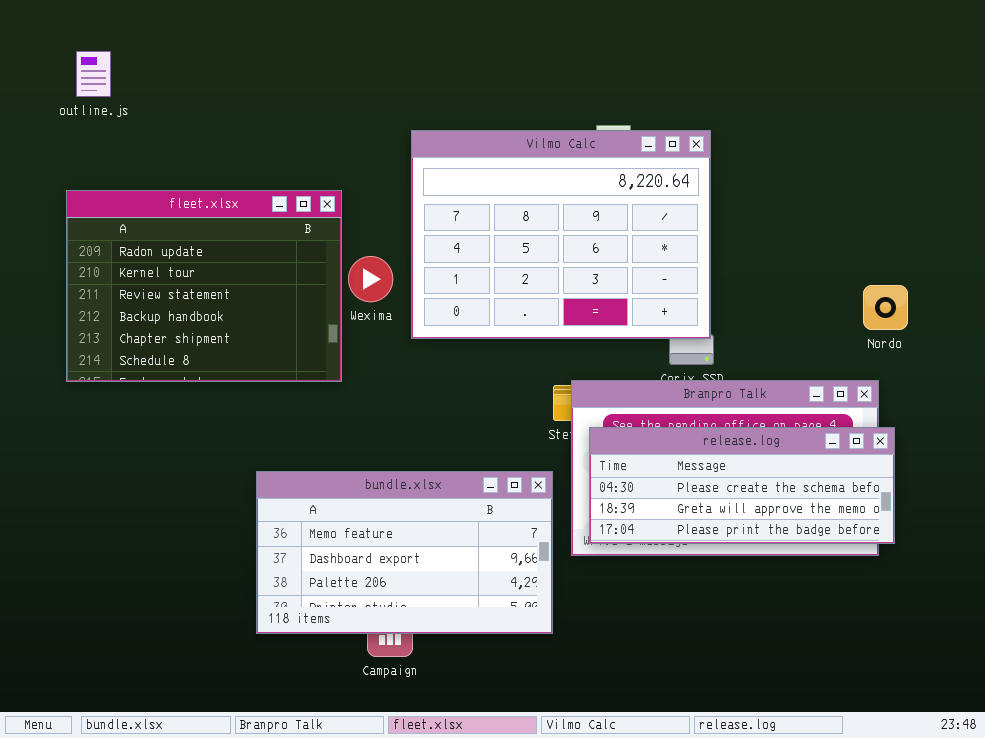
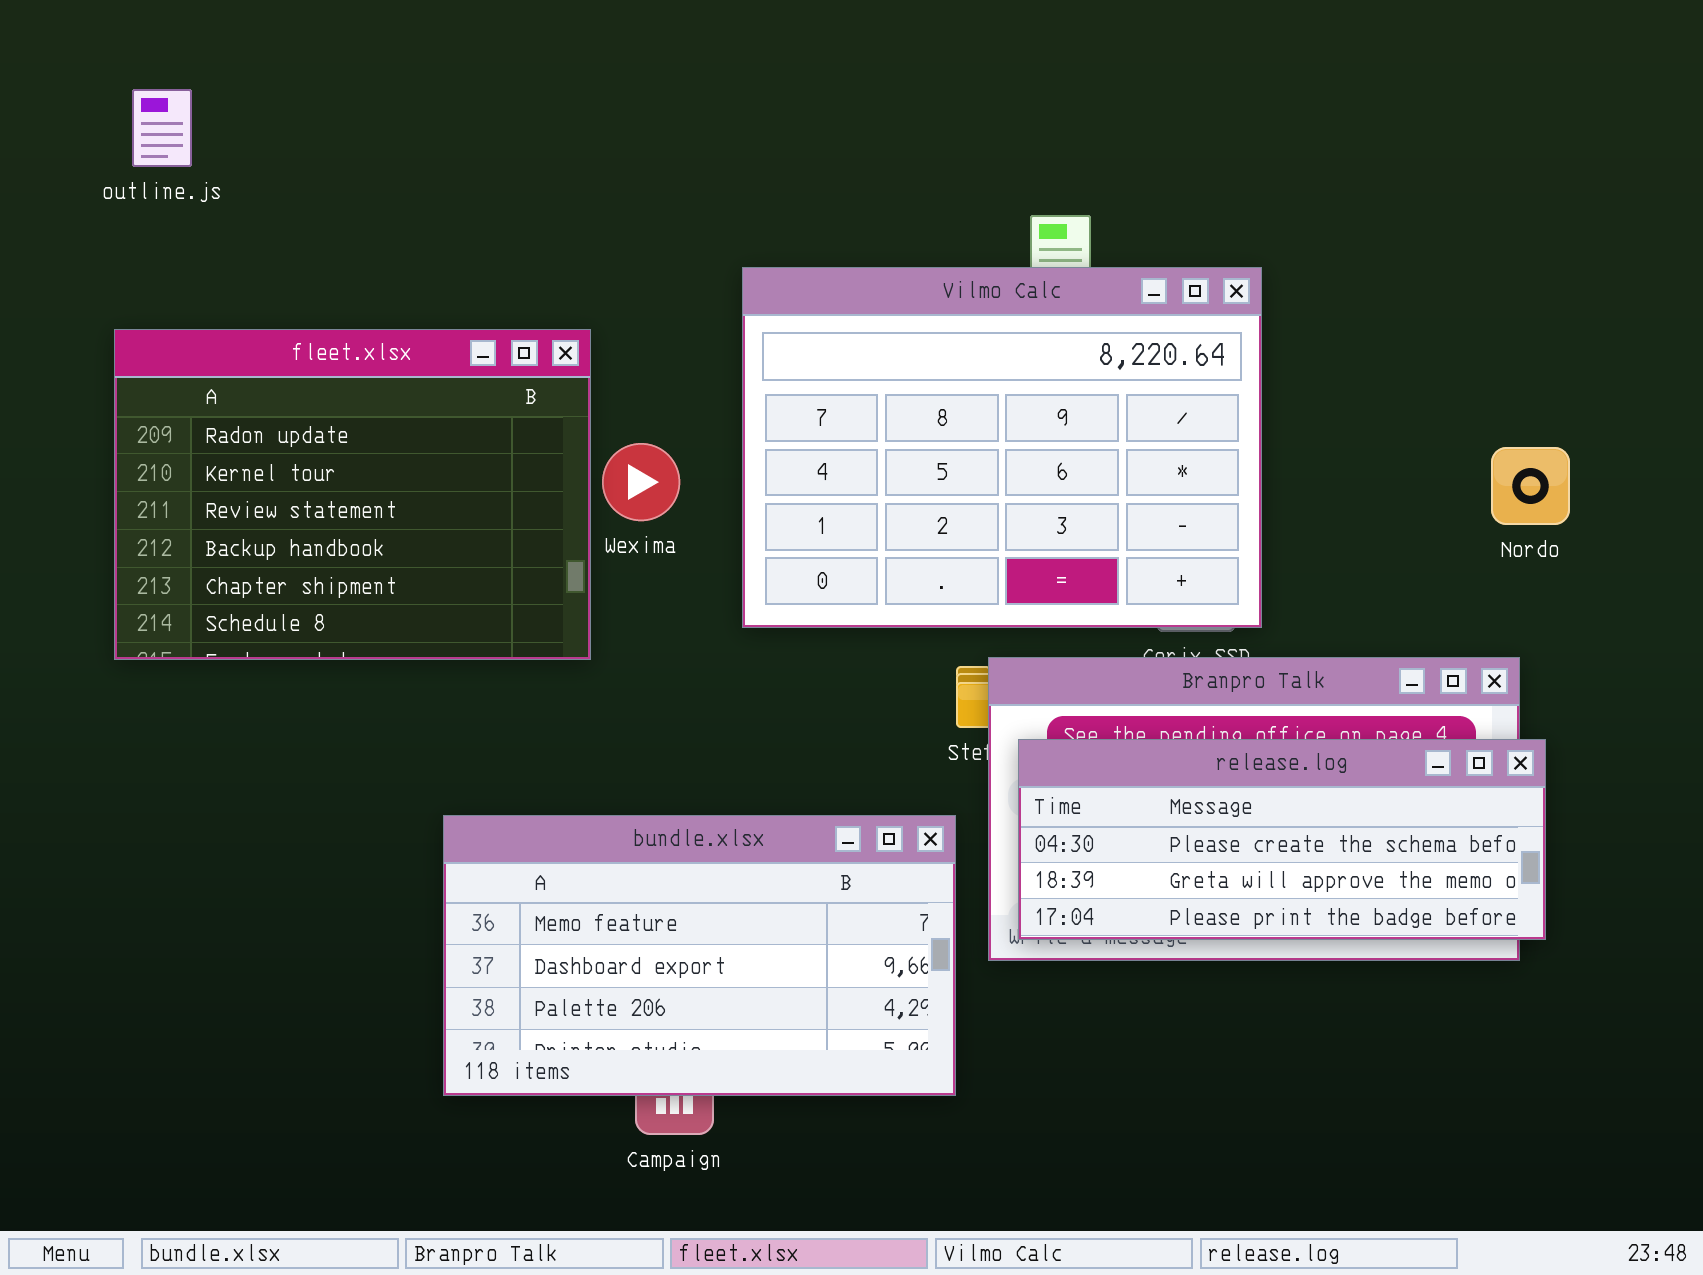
Vilmo Calc: [411,130,711,339] -> [742,267,1262,628], moved
Nordo: [863,285,908,330] -> [1491,447,1570,525], moved

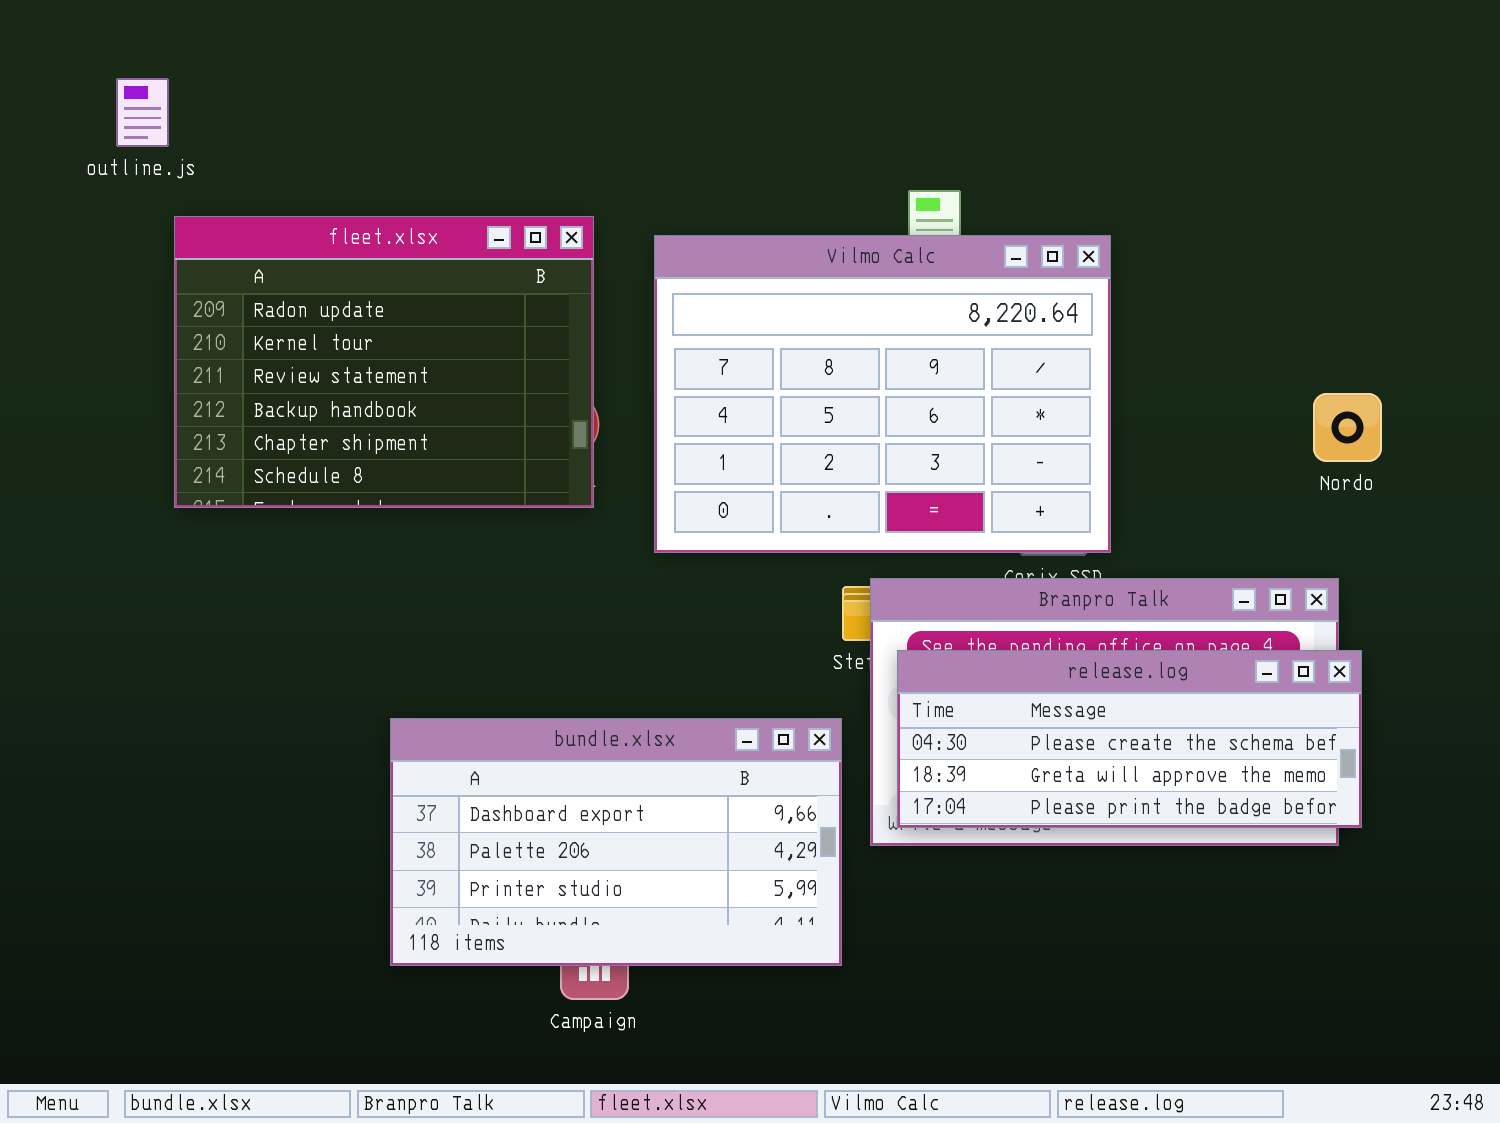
fleet.xlsx: [114,329,591,660] -> [174,216,594,508], moved
bundle.xlsx: [443,815,956,1096] -> [390,718,842,966], scrolled down 1 row

